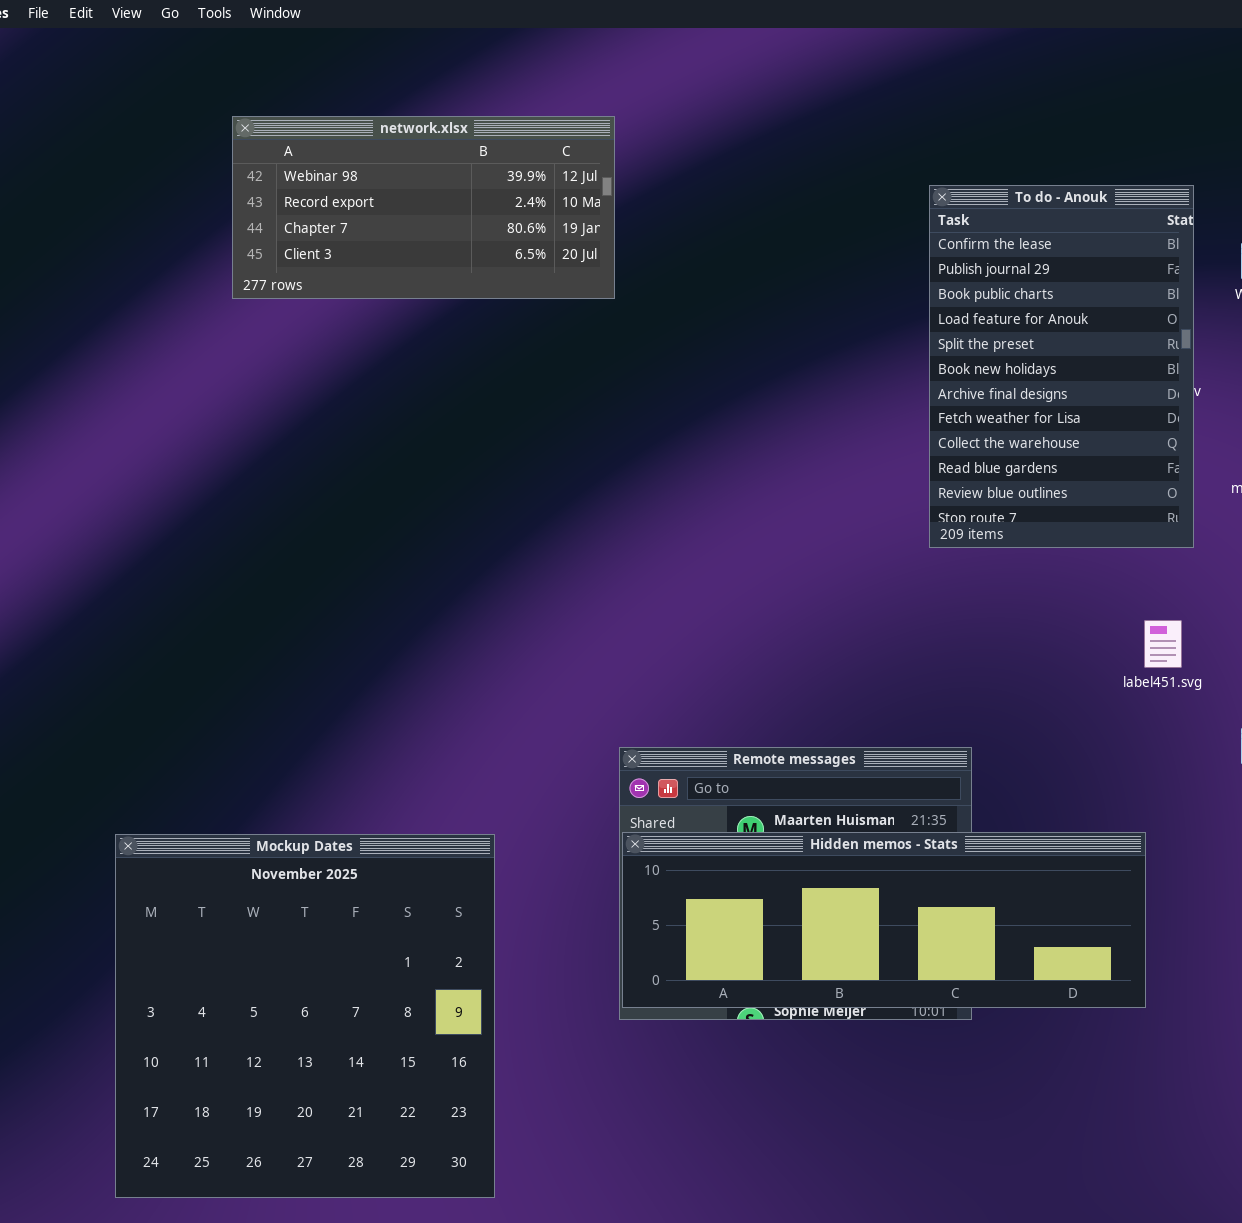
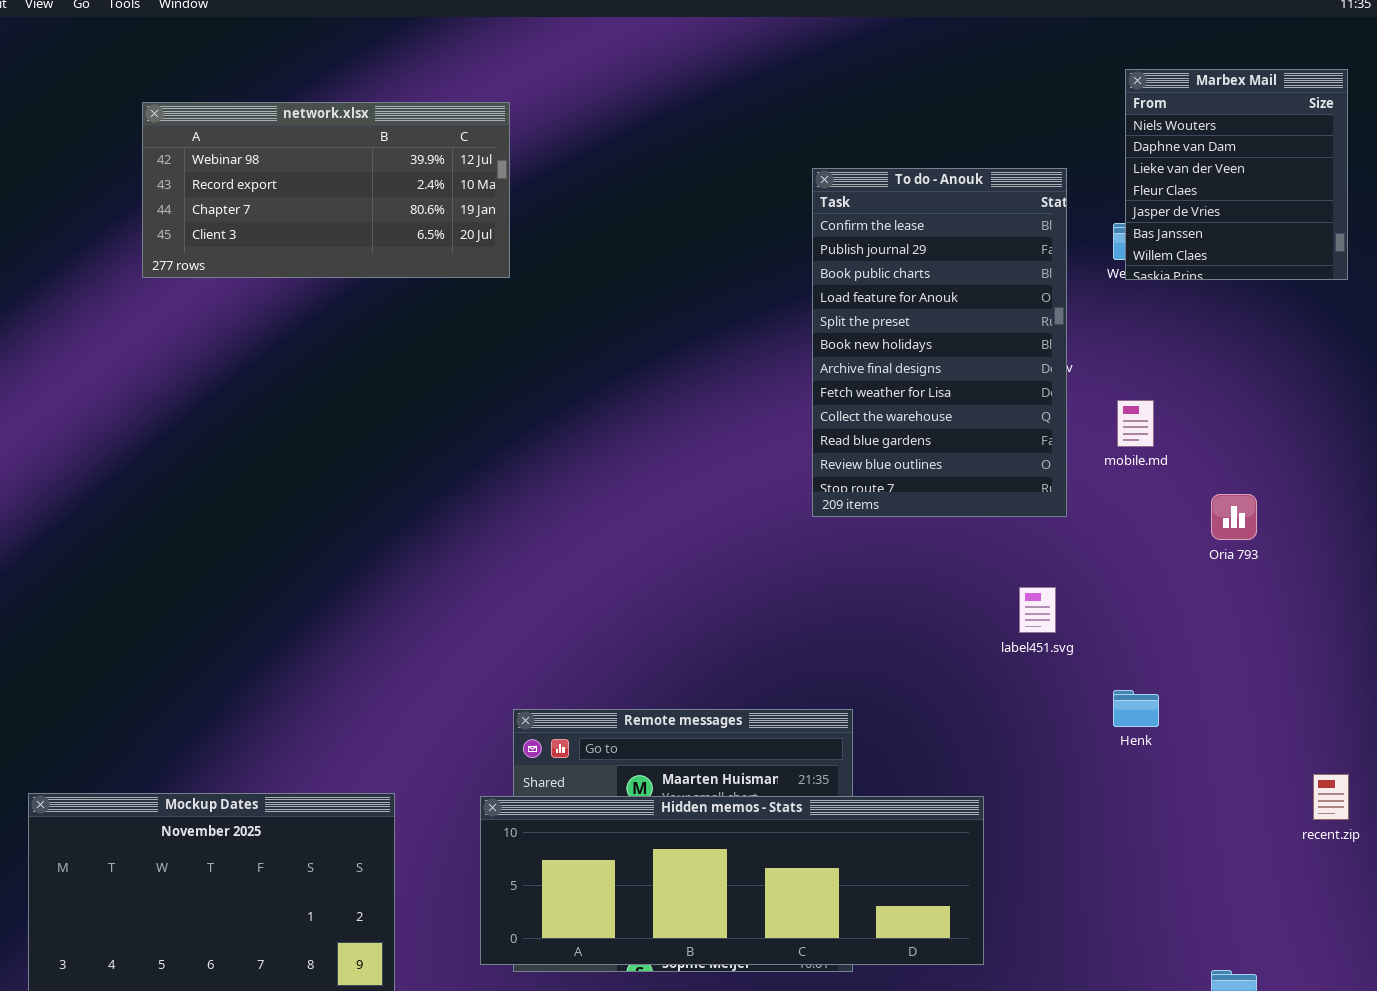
Hidden memos - Stats: [622,832,1146,1008] -> [480,796,984,965], moved

